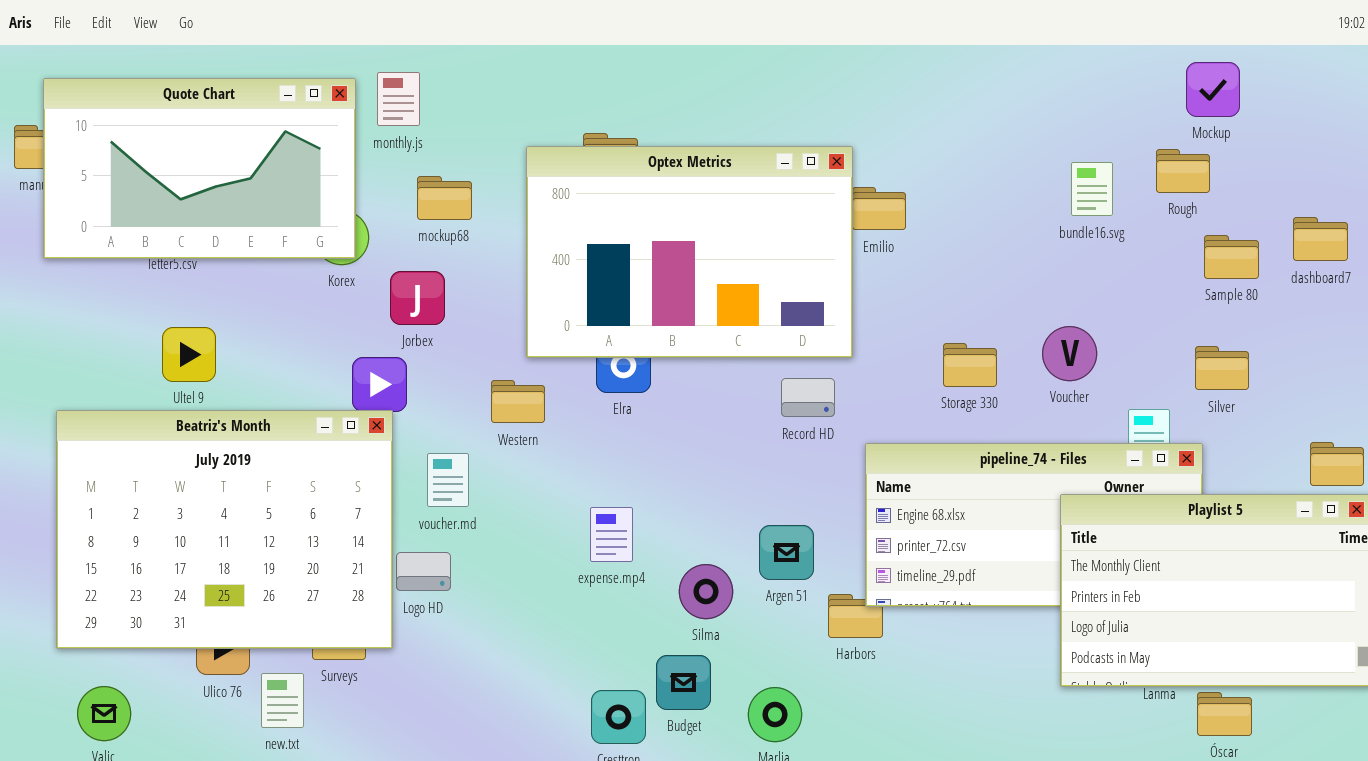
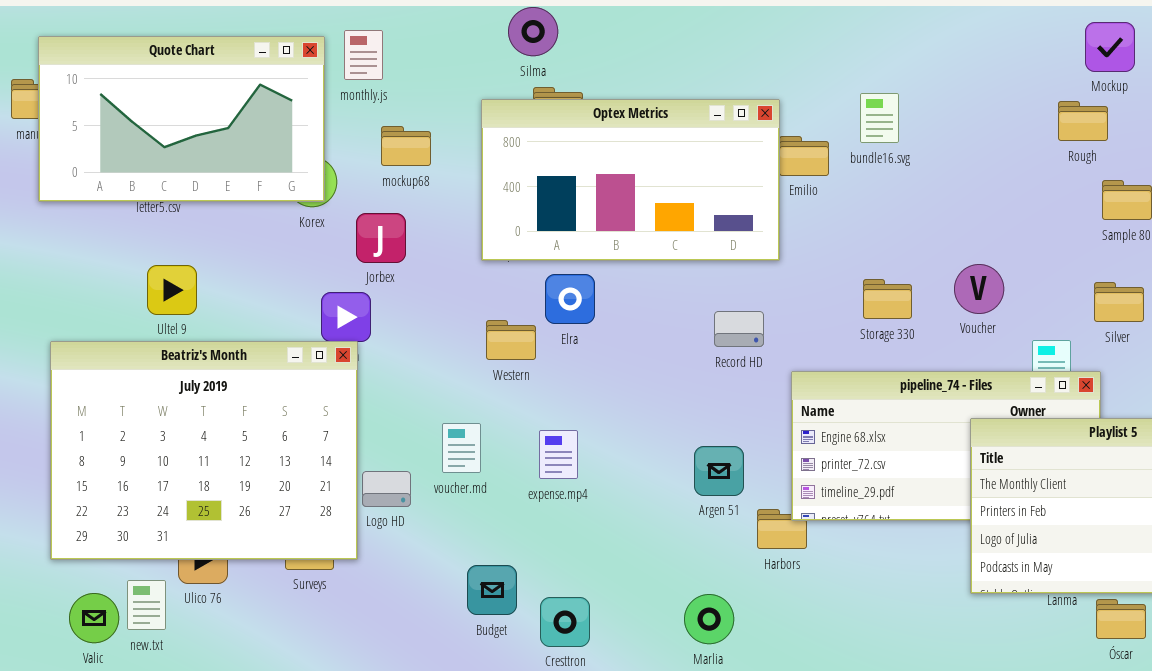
Optex Metrics: [526,146,853,358] -> [481,99,780,261], resized
bundle16.svg: [1071,162,1113,216] -> [860,93,899,143], moved
Western: [491,380,545,423] -> [486,320,536,360], moved
voucher.md: [427,453,469,507] -> [442,423,481,473], moved
Silma: [679,564,733,619] -> [508,7,558,56], moved
Budget: [656,655,711,710] -> [467,565,517,615], moved
new.txt: [261,673,304,728] -> [127,580,166,630], moved

